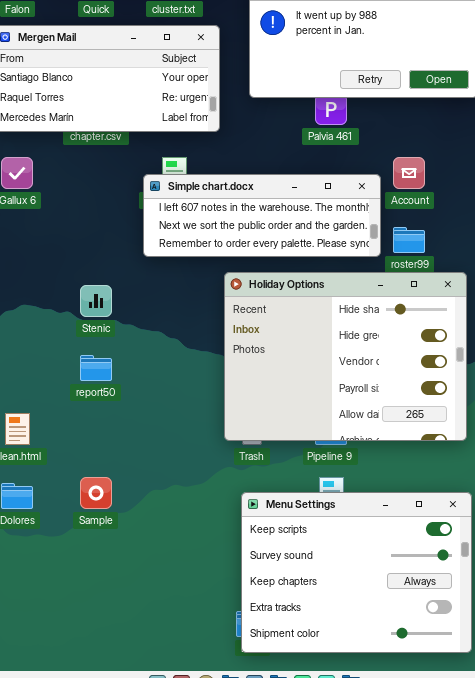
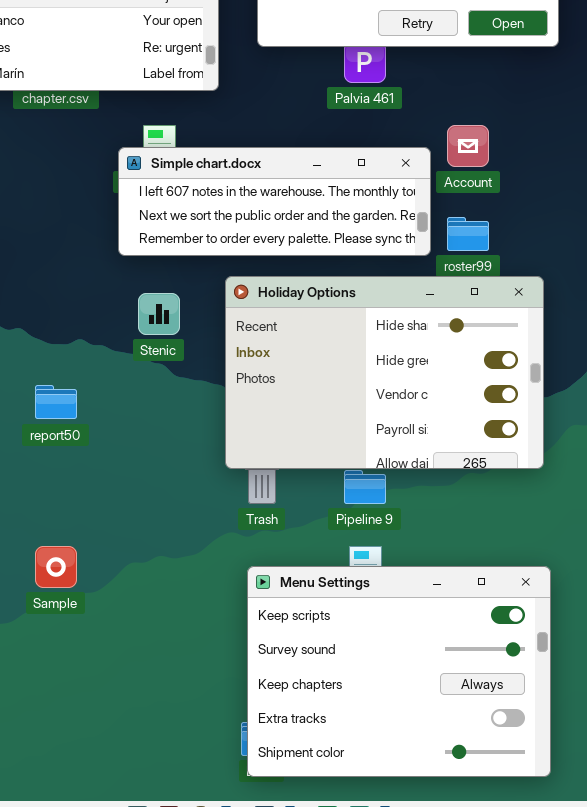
Holiday Options: [224,272,467,441] -> [225,276,544,469], resized
Stenic: [80,285,112,317] -> [138,293,180,335], moved

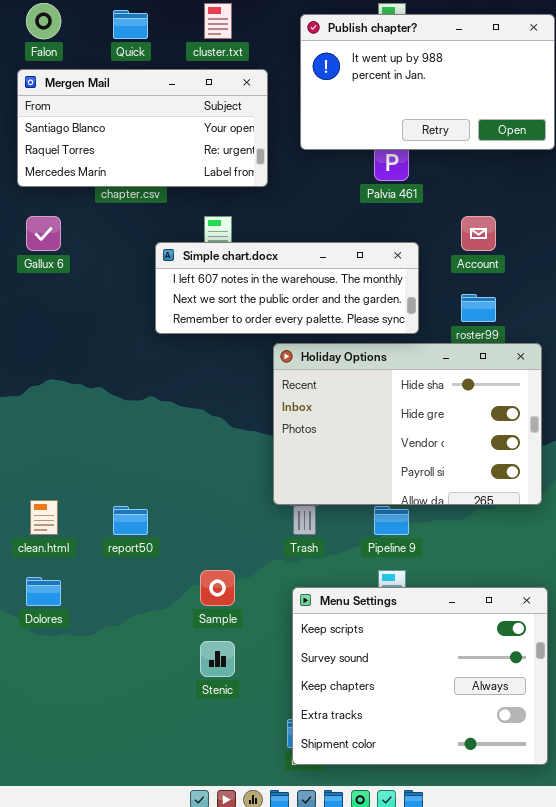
Simple chart.docx: [118,147,431,256] -> [155,242,419,334], moved
Stenic: [138,293,180,335] -> [200,641,235,677], moved
report50: [35,385,77,419] -> [113,506,148,535], moved
Sample: [35,546,77,588] -> [200,570,235,606], moved

